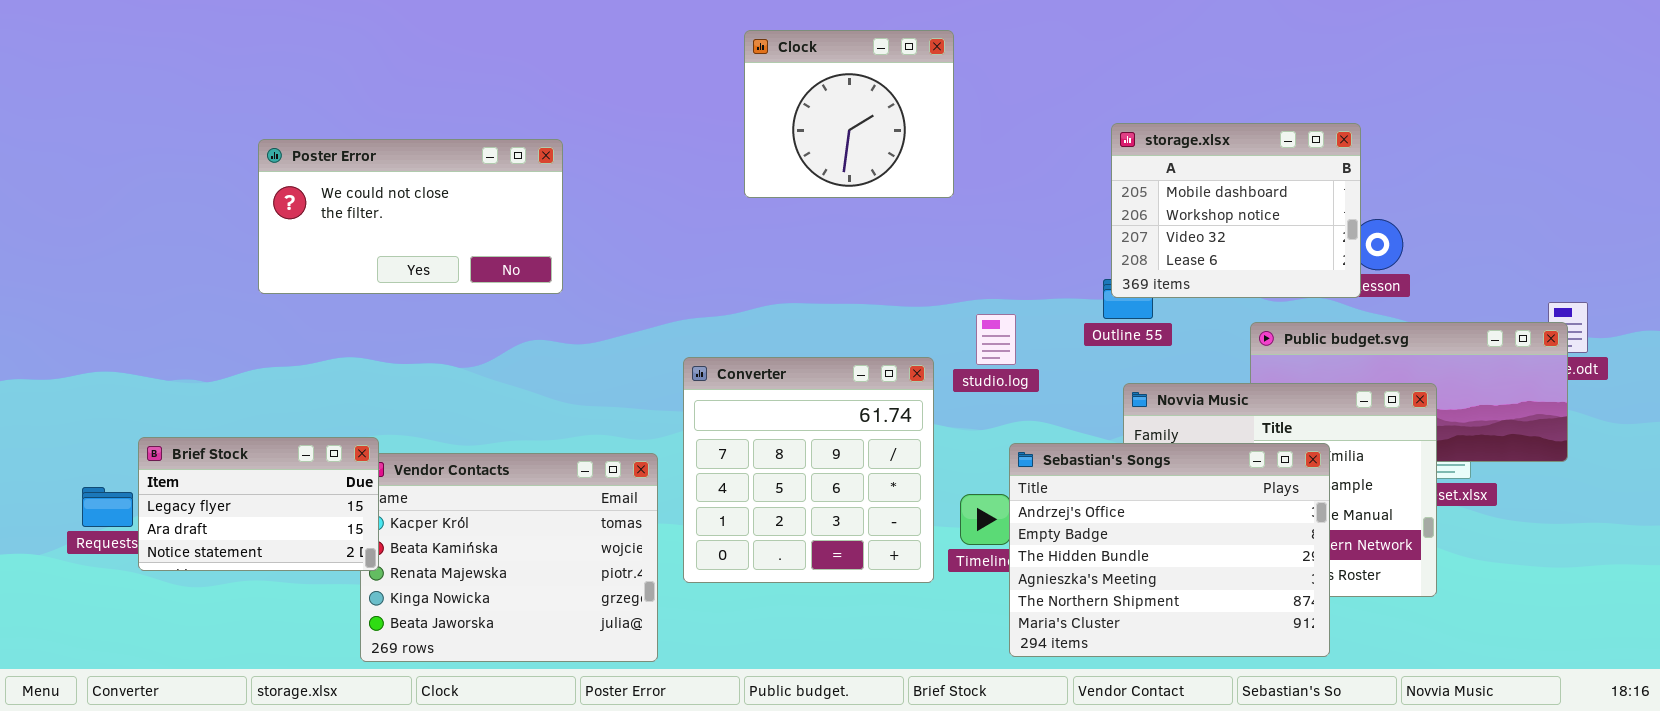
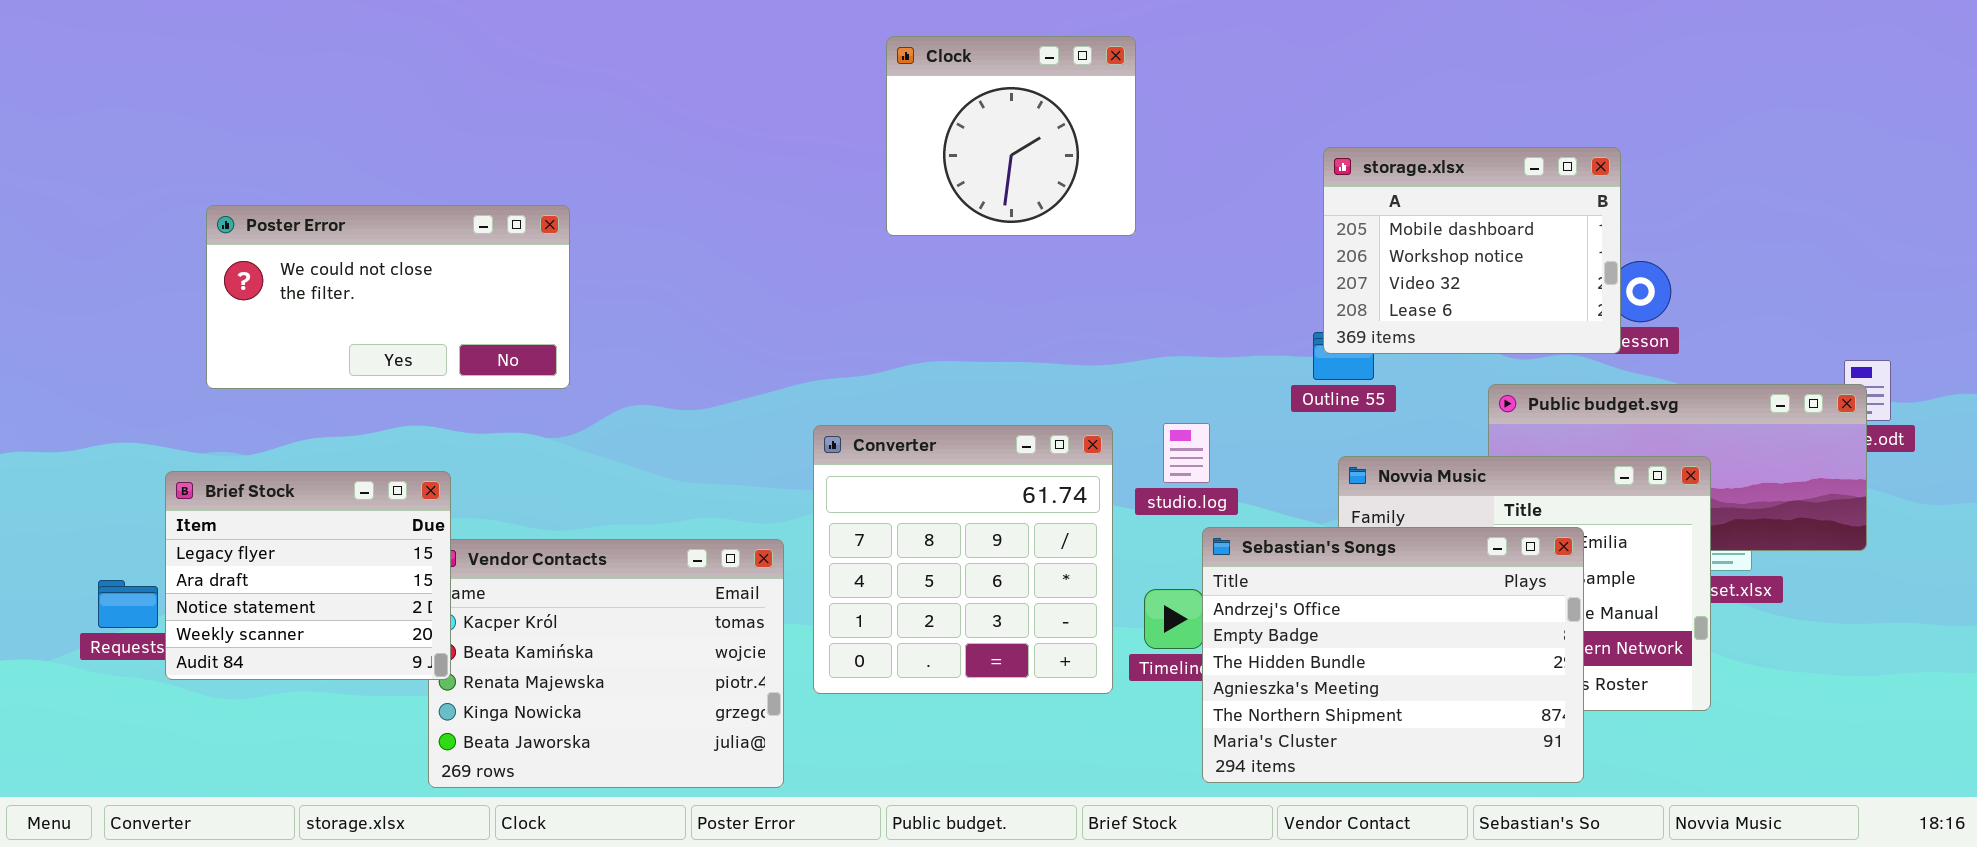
Poster Error: [258,139,563,294] -> [206,205,570,389], moved
studio.log: [976,314,1016,365] -> [1163,423,1210,483], moved
Brief Stock: [138,437,379,571] -> [165,471,451,680], resized

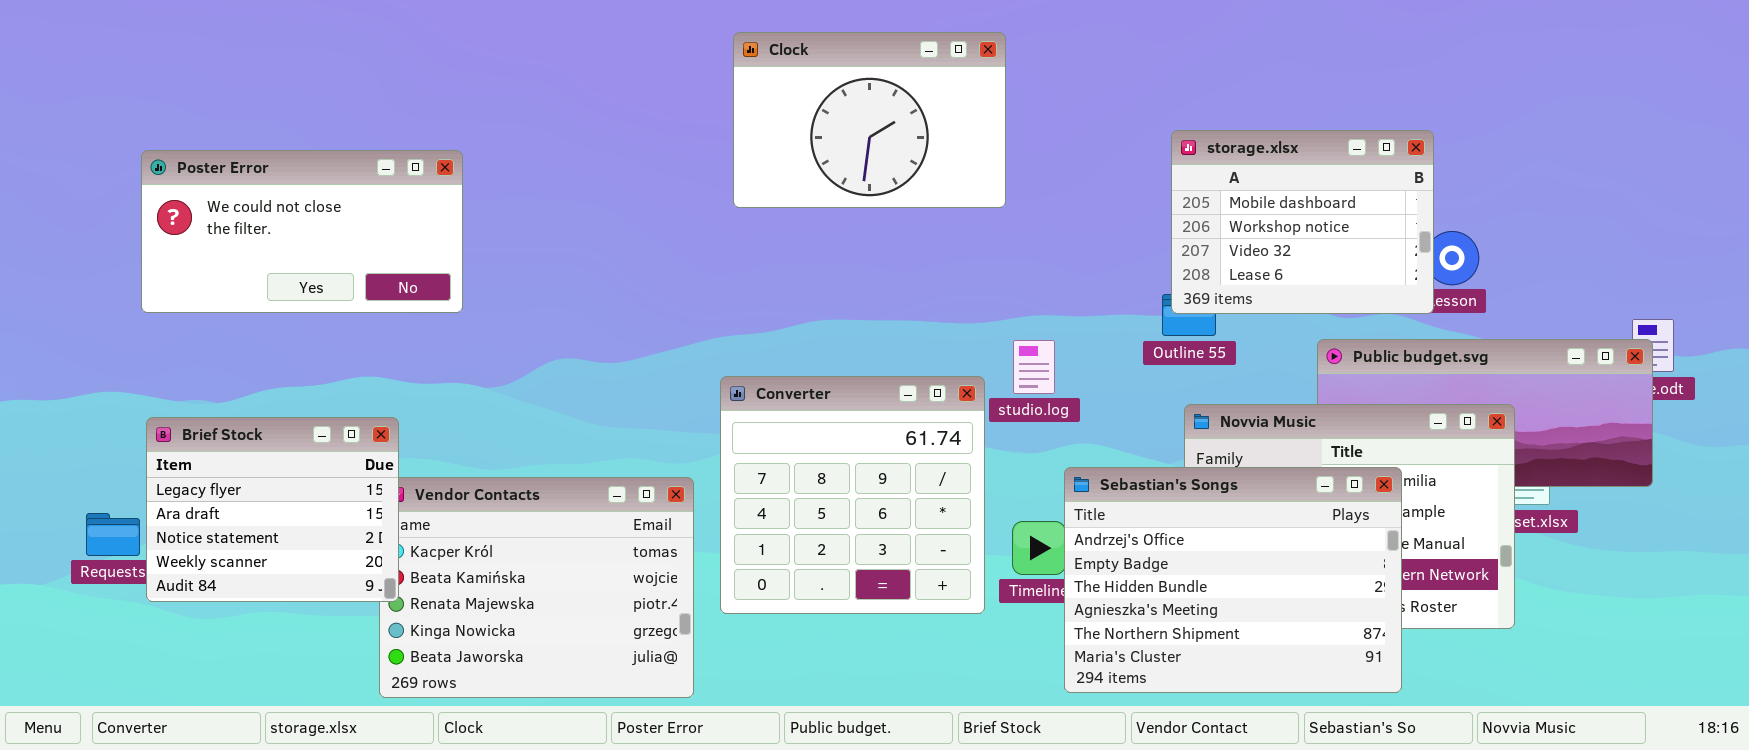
Clock: [886,36,1136,236] -> [733,32,1006,208], resized
Poster Error: [206,205,570,389] -> [141,150,463,313], moved
studio.log: [1163,423,1210,483] -> [1013,340,1055,394], moved

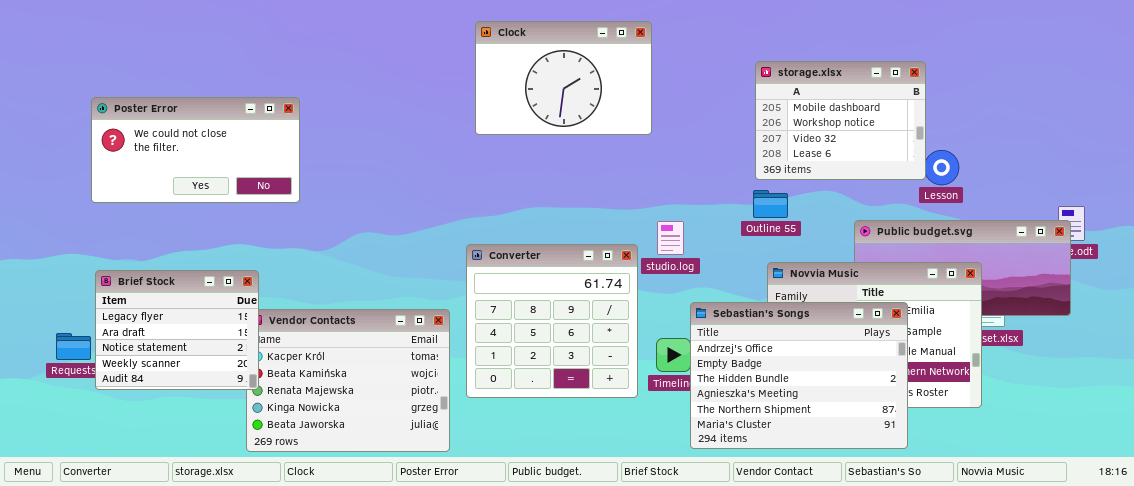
storage.xlsx: [1171,130,1434,314] -> [755,61,926,180], moved

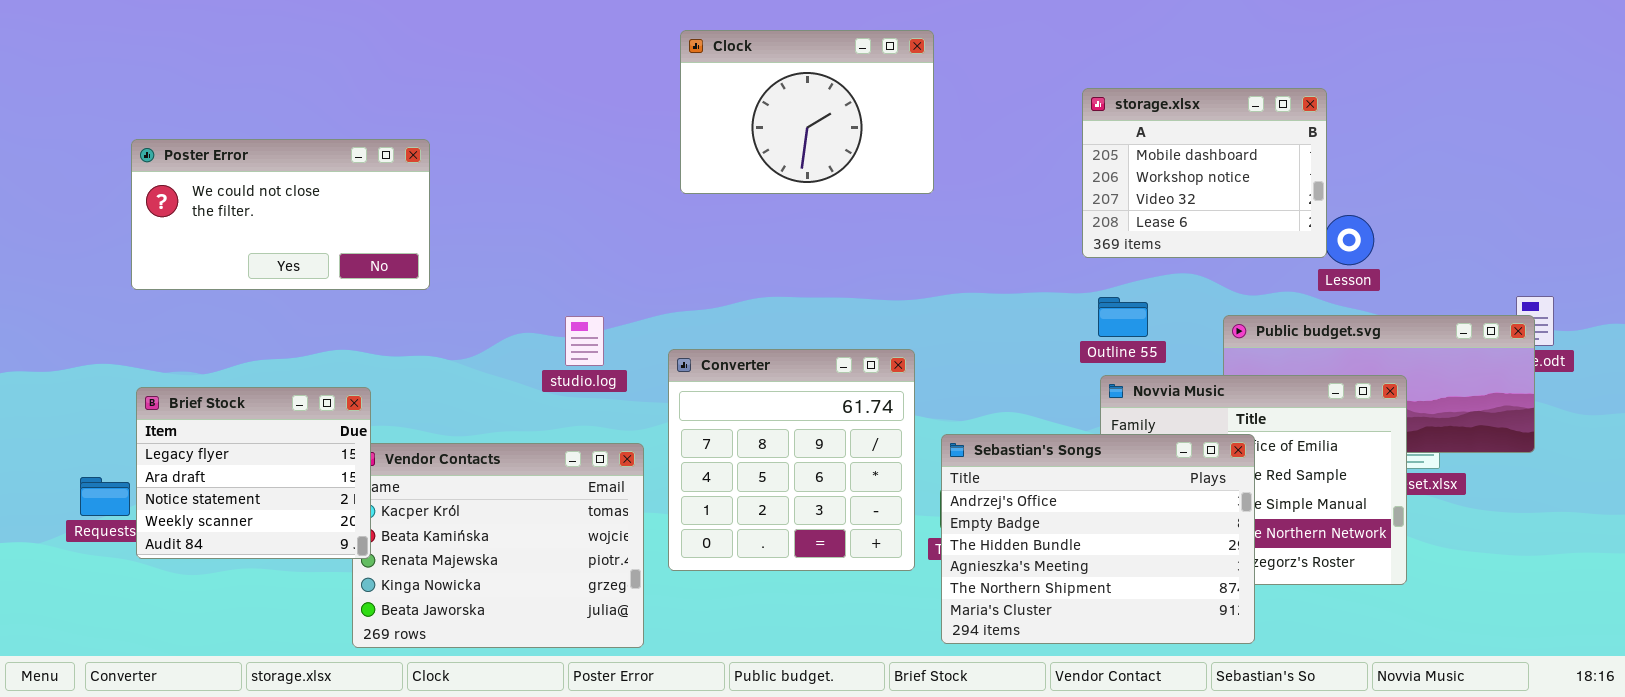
Outline 55: [753,190,788,218] -> [1098,297,1148,337], moved
studio.log: [657,221,684,255] -> [565,316,604,366], moved
Sebastian's Songs: [690,302,908,449] -> [941,434,1255,644], moved

